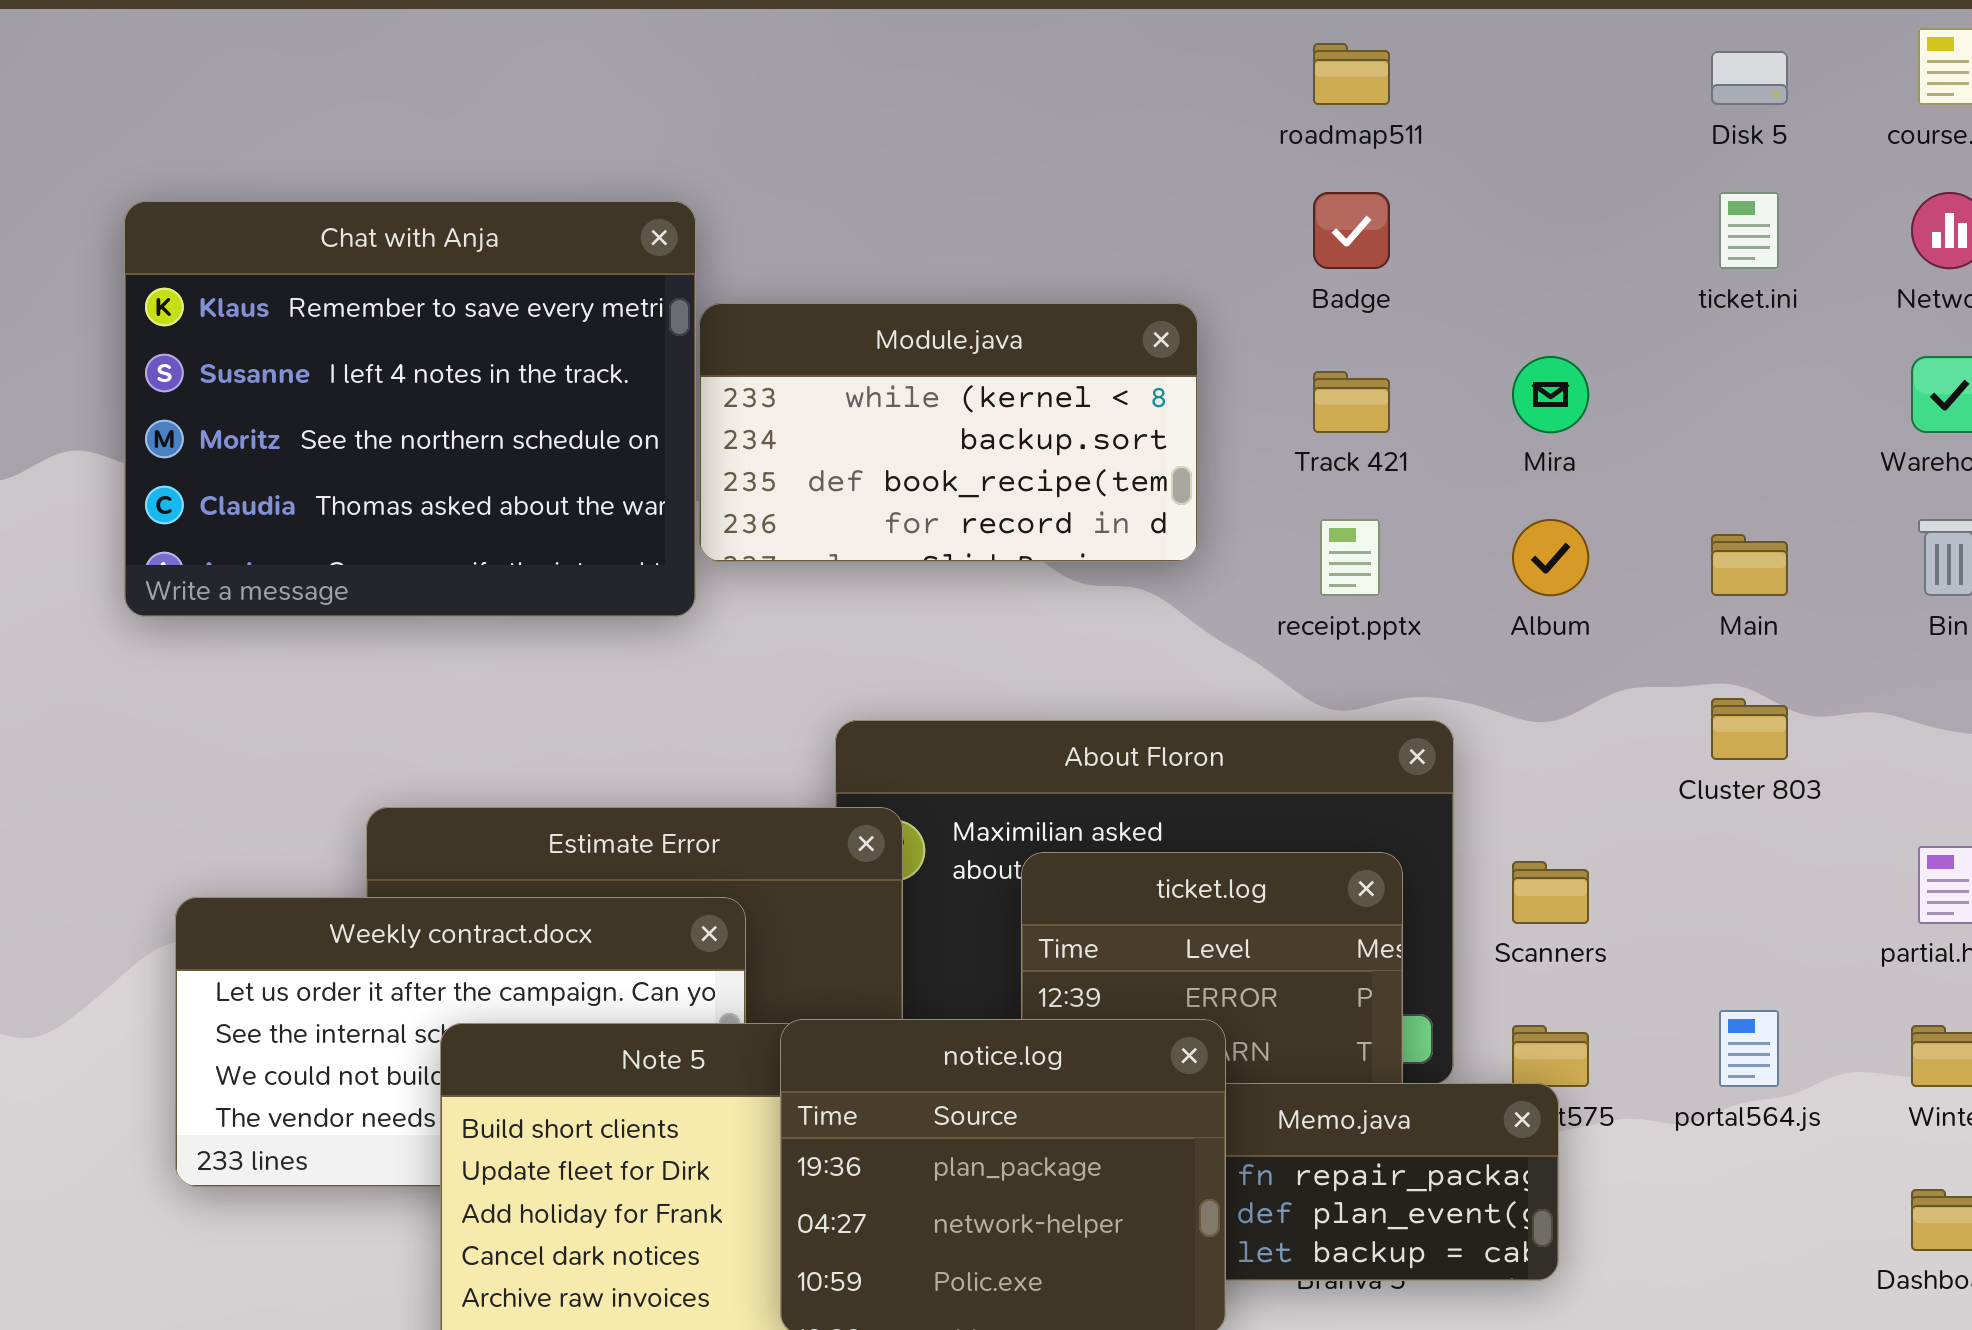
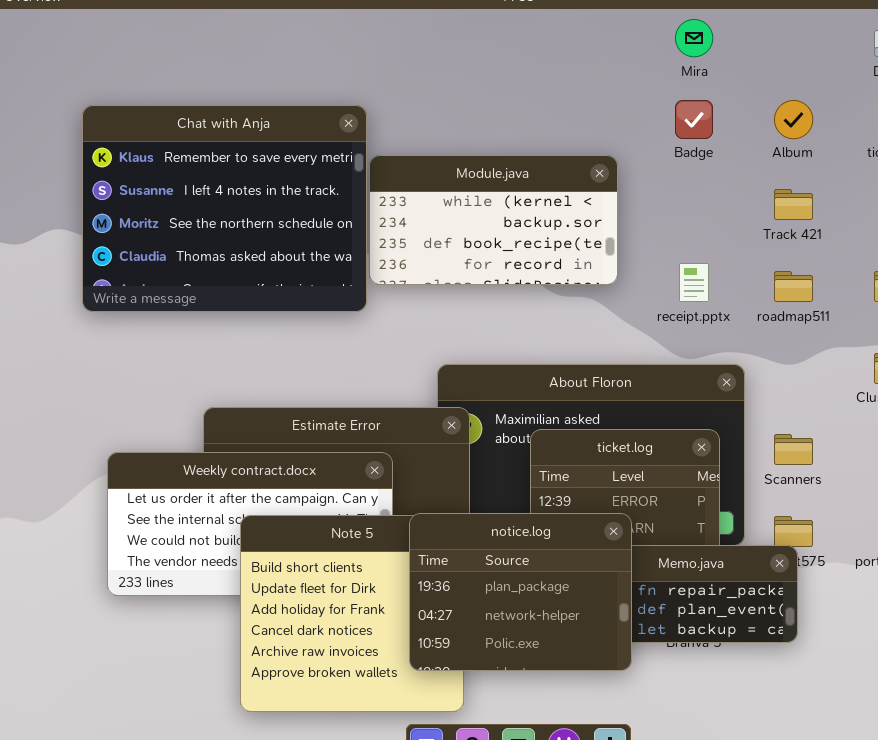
roadmap511: [1313,43,1390,105] -> [774,271,813,302], moved
Mira: [1512,356,1589,433] -> [675,19,713,57], moved
Track 421: [1313,371,1390,433] -> [774,189,813,220], moved
Album: [1512,519,1589,596] -> [774,100,813,139], moved

